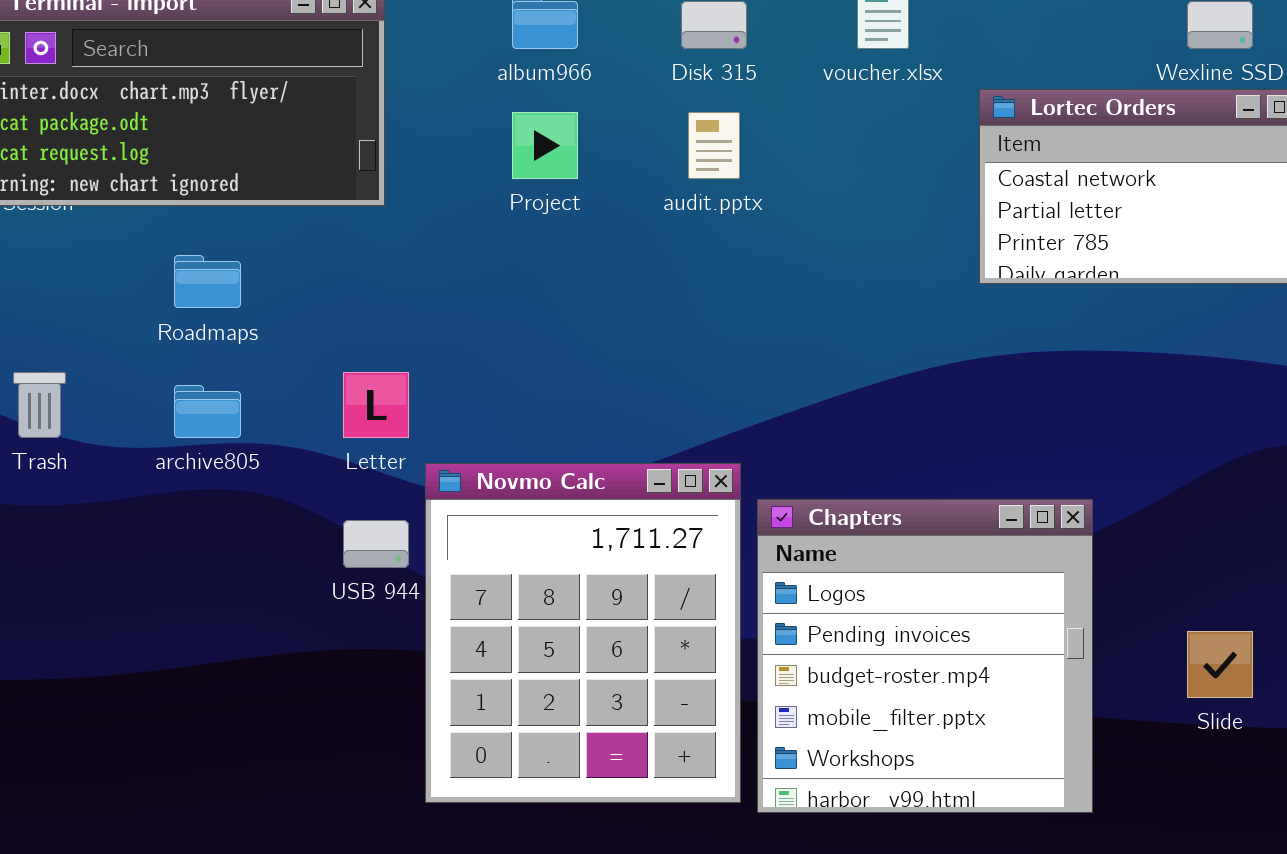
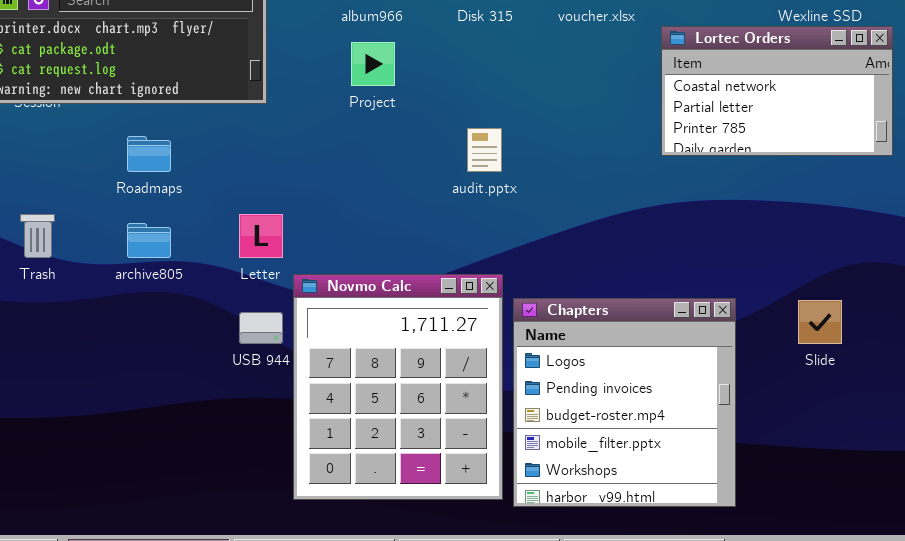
audit.pptx: [688,112,740,179] -> [467,128,502,172], moved
Slide: [1187,631,1253,698] -> [798,300,842,344], moved

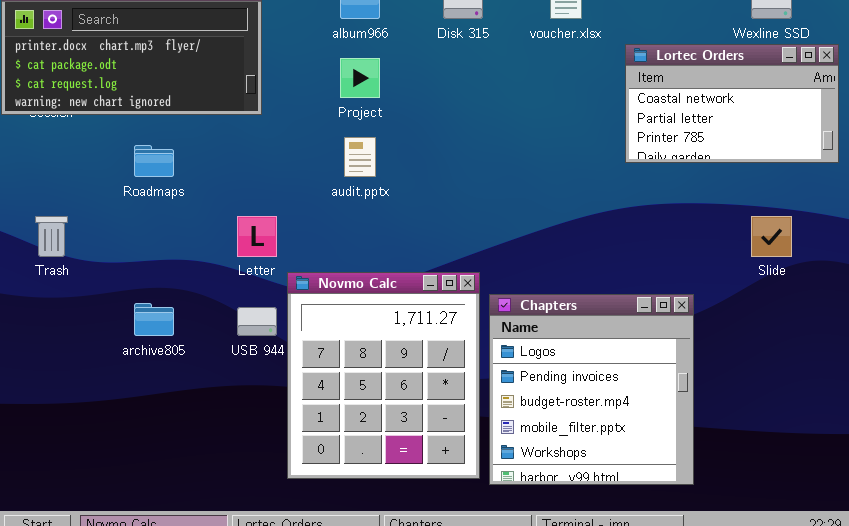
audit.pptx: [467,128,502,172] -> [344,137,376,177], moved
archive805: [127,223,171,258] -> [134,303,174,336], moved
Slide: [798,300,842,344] -> [751,216,792,257], moved

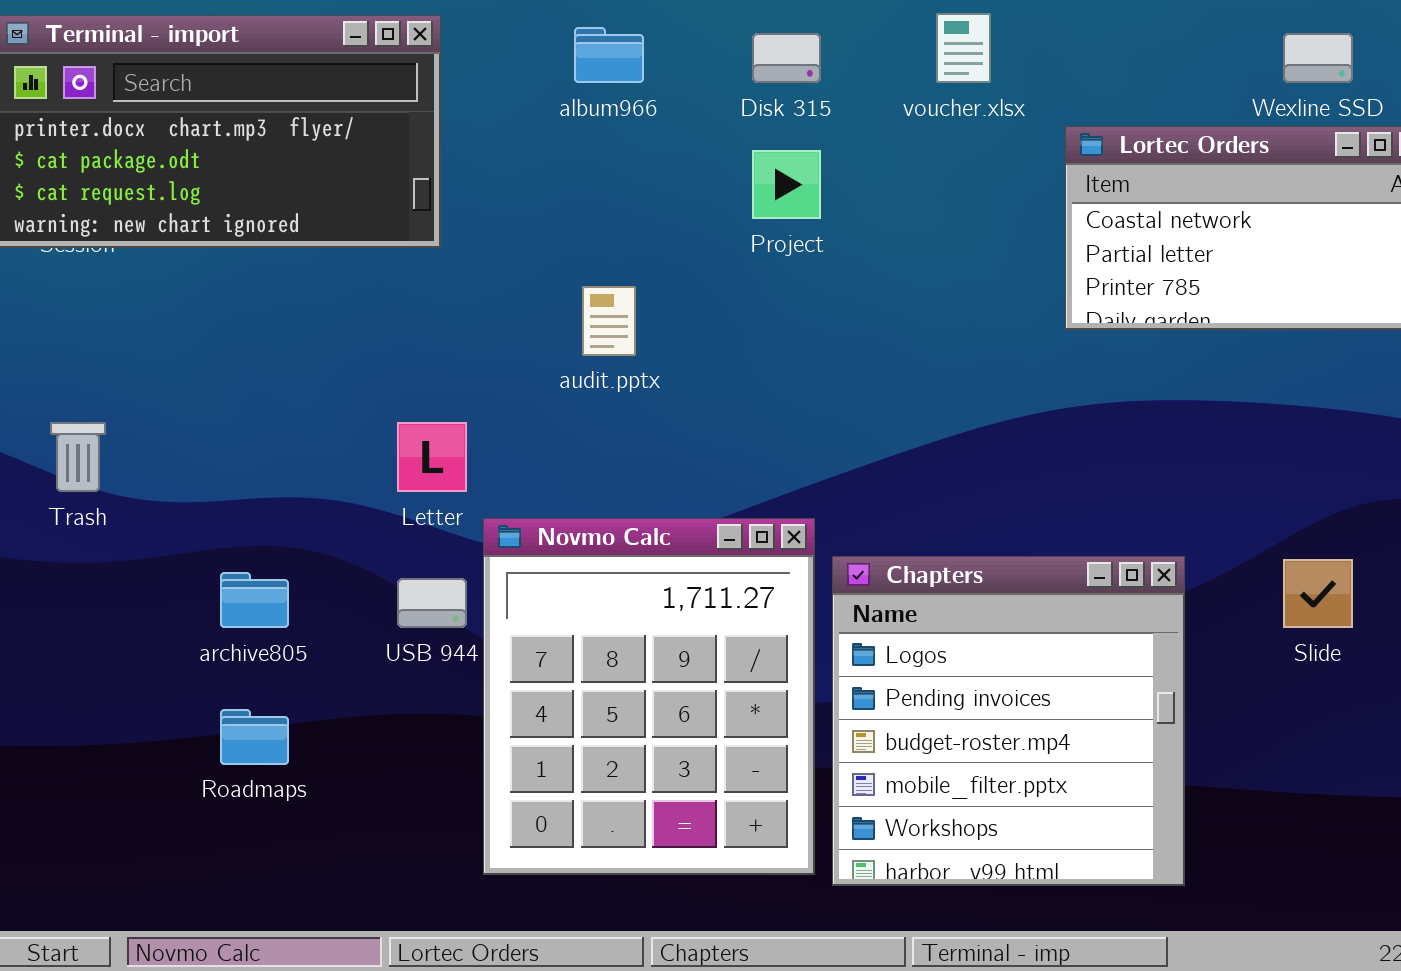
Project: [340,58,380,98] -> [752,150,821,219], moved
Roadmaps: [134,145,174,177] -> [220,709,289,765], moved
Slide: [751,216,792,257] -> [1283,559,1353,628], moved

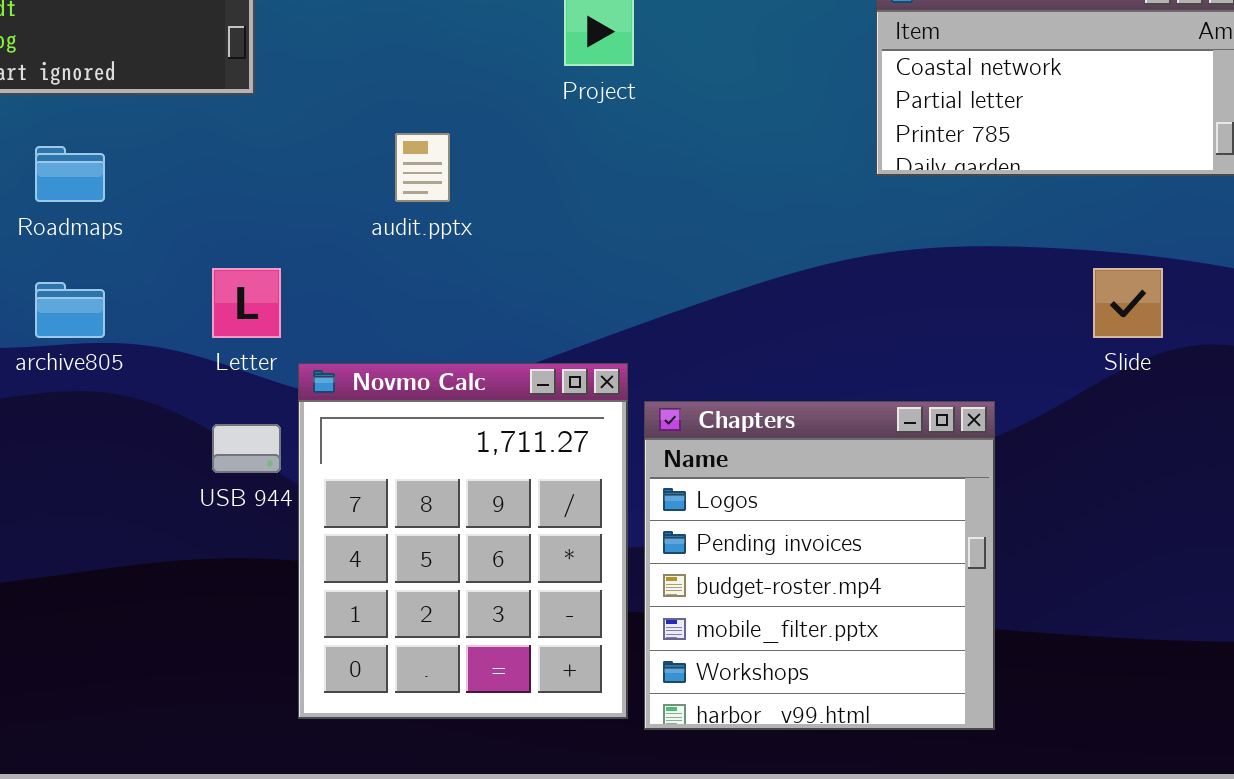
Slide: [1283,559,1353,628] -> [1093,268,1163,338], moved
archive805: [220,572,289,628] -> [35,282,105,338], moved
Roadmaps: [220,709,289,765] -> [35,146,105,202], moved

